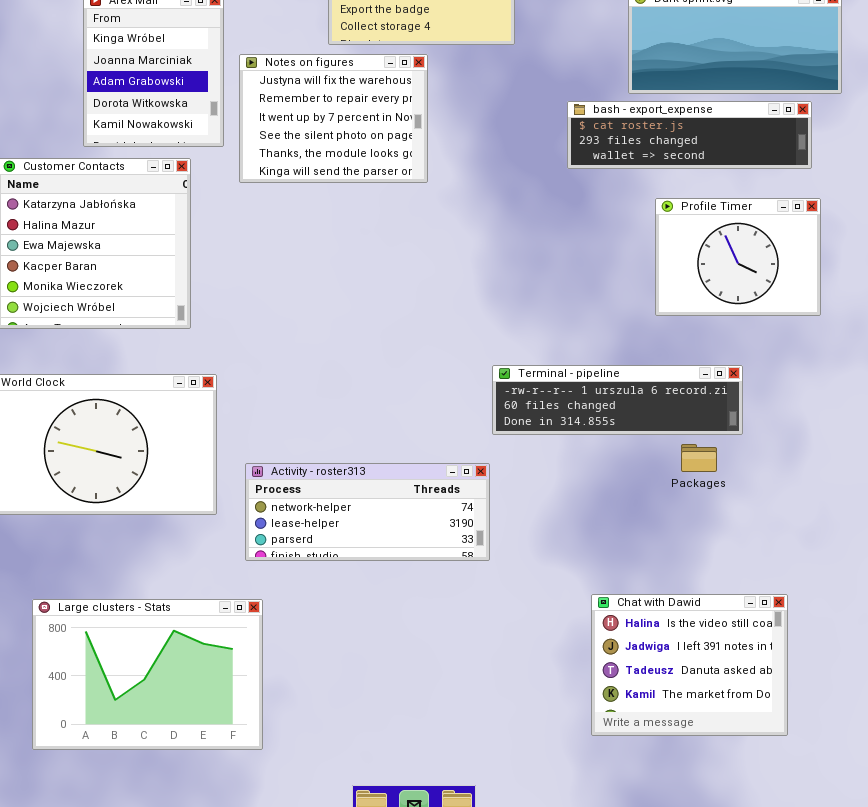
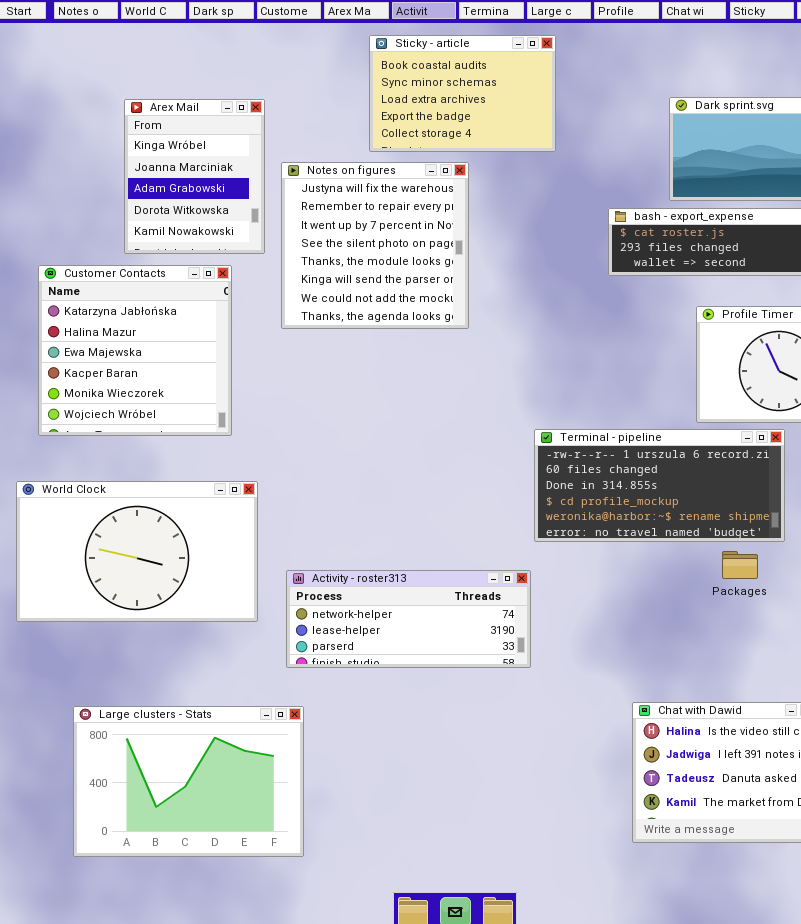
Notes on figures: [239,54,428,183] -> [281,162,469,329], resized
Terminal - pipeline: [492,365,743,435] -> [534,429,785,542], resized

